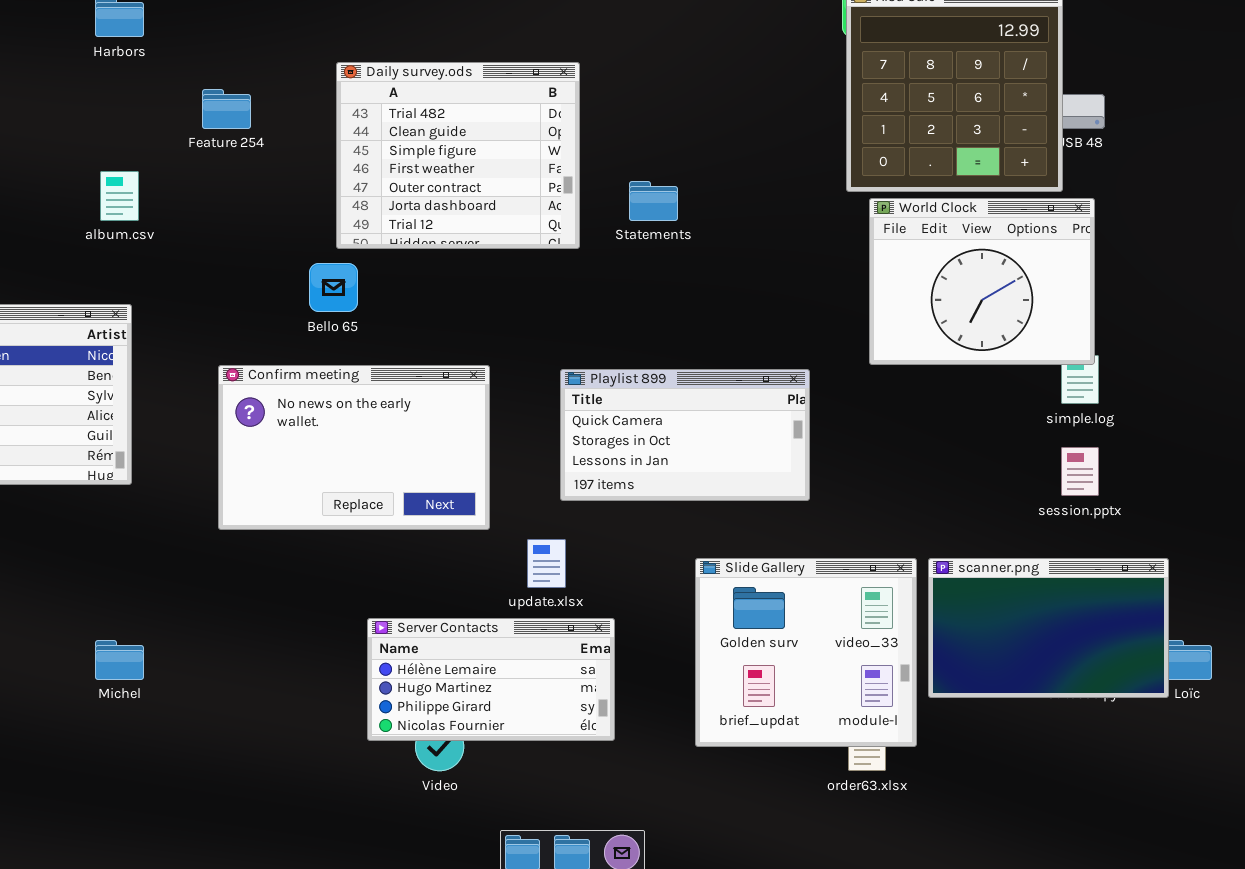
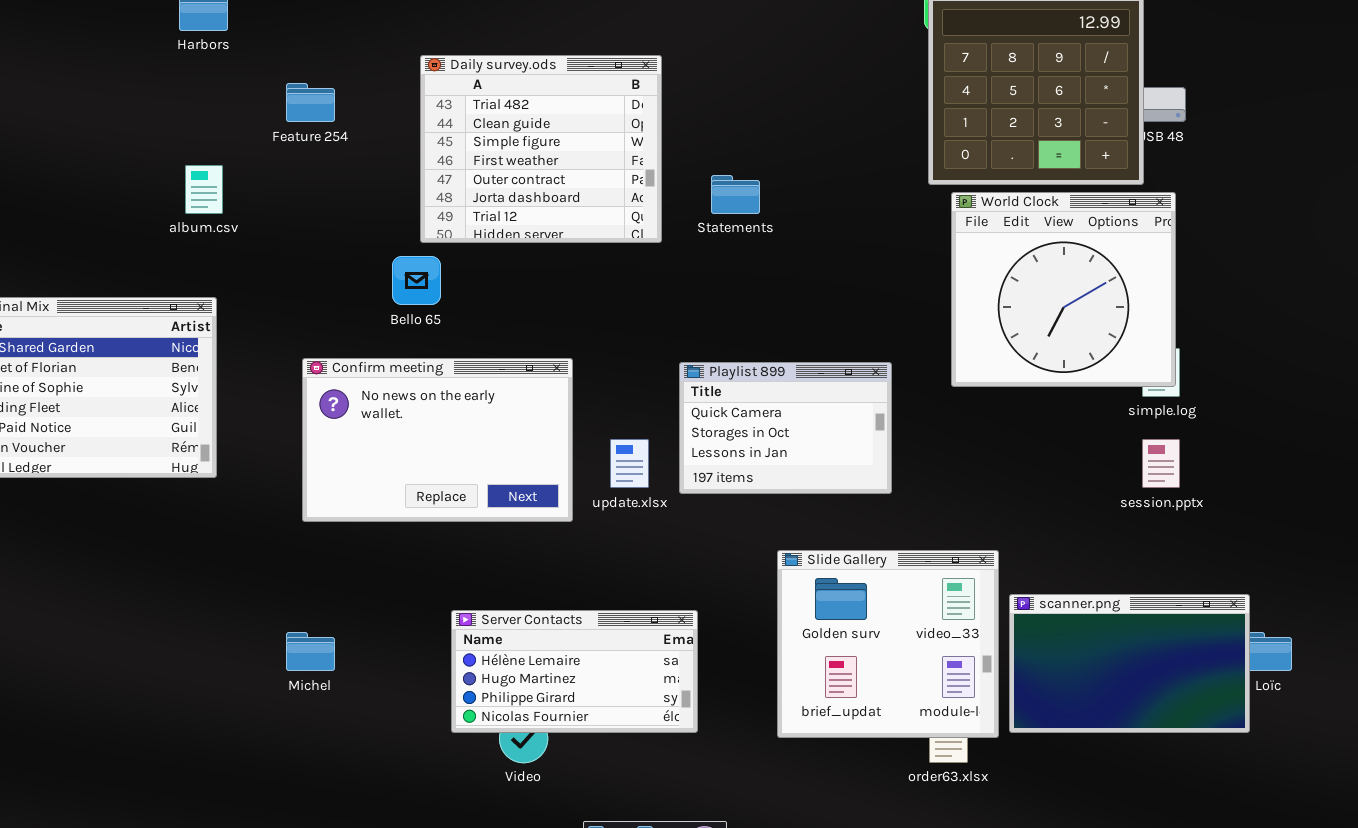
World Clock: [869,198,1095,365] -> [951,192,1176,387], resized
Playlist 899: [560,369,810,501] -> [679,362,892,494], resized
update.xlsx: [527,539,566,588] -> [610,439,649,488], moved
scanner.png: [928,558,1169,698] -> [1009,594,1250,733], moved
Michel: [95,640,144,680] -> [286,632,335,671], moved

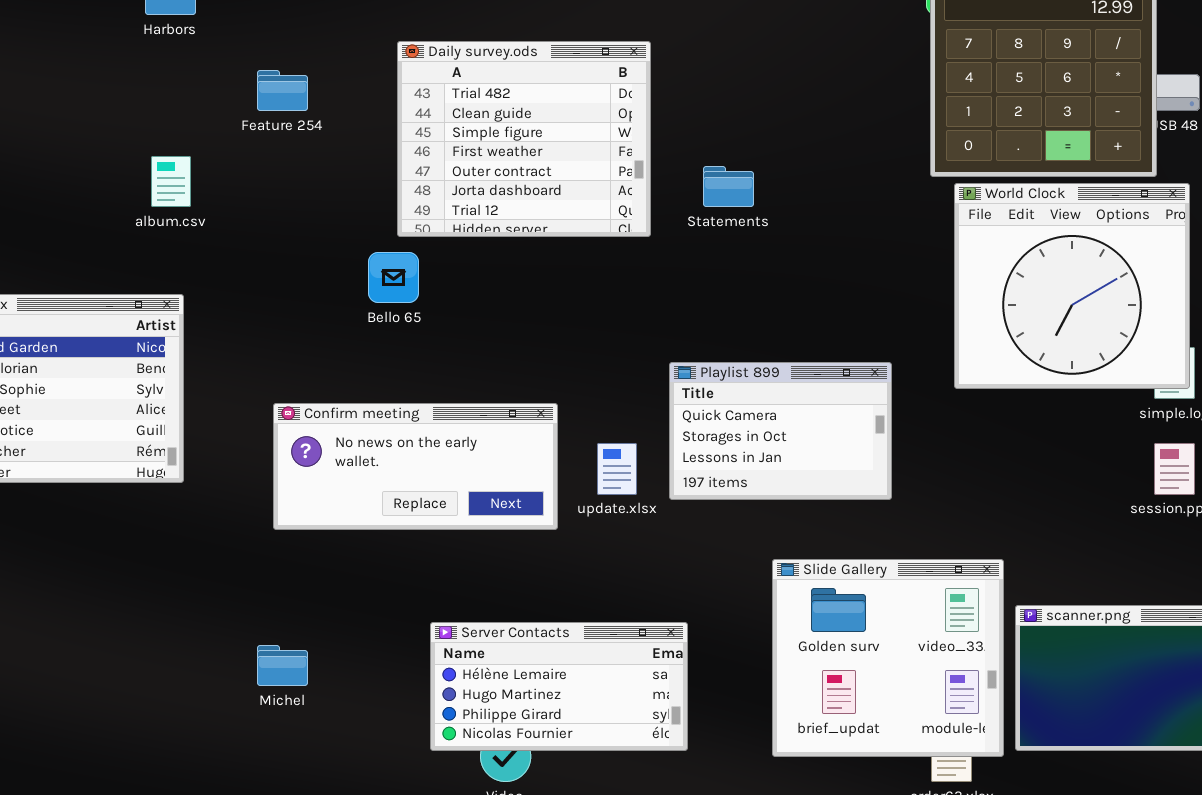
Confirm meeting: [302,358,573,522] -> [273,403,558,530], resized

